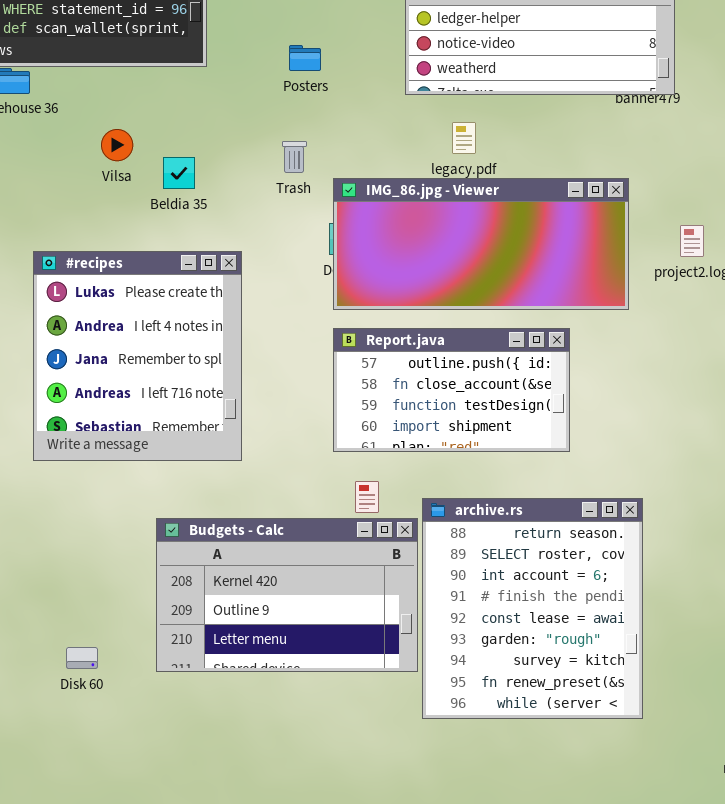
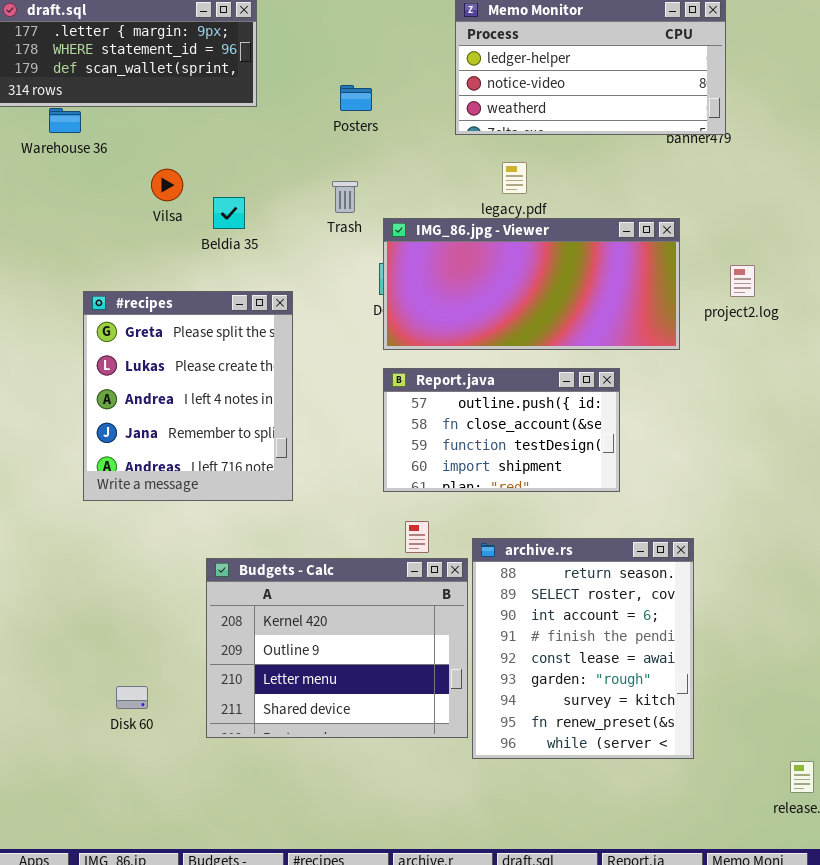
#recipes: [33,251,242,461] -> [83,291,293,501], scrolled up 1 row
Budgets - Calc: [156,518,418,672] -> [206,558,468,738], resized

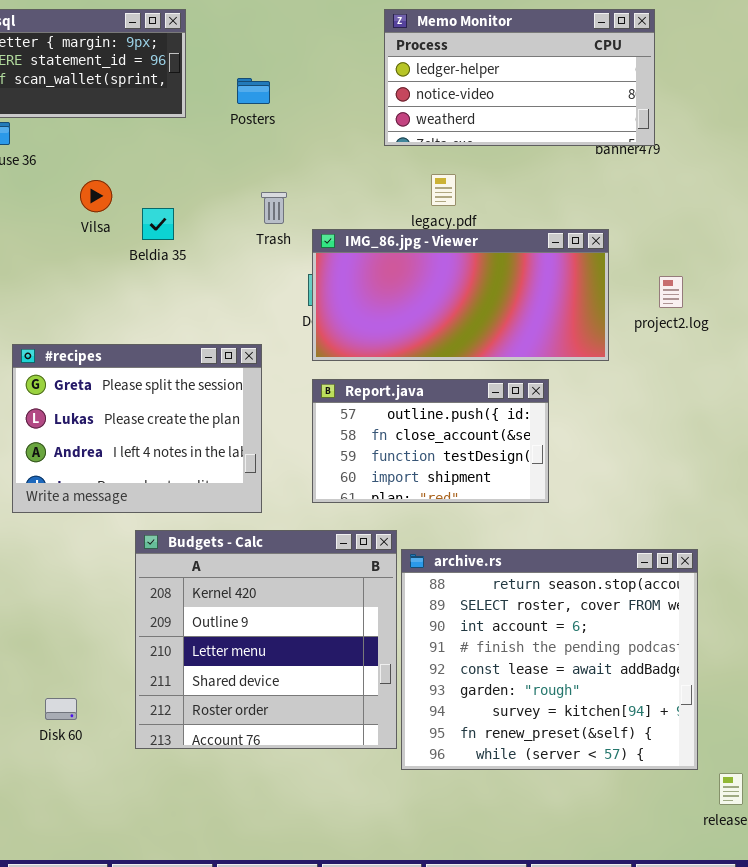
Posters: [340,85,372,111] -> [237,78,270,104], moved
#recipes: [83,291,293,501] -> [12,344,262,513], resized
archive.rs: [472,538,694,759] -> [401,549,698,770], resized
Budgets - Calc: [206,558,468,738] -> [135,530,397,749], resized

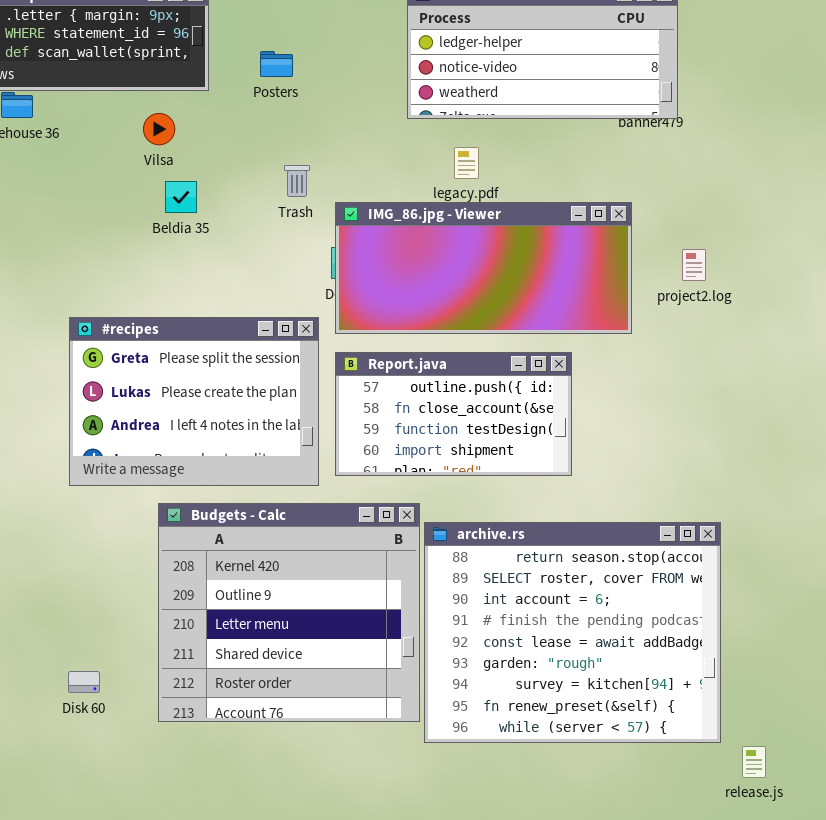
Vilsa: [80,180,112,212] -> [143,113,175,145], moved
#recipes: [12,344,262,513] -> [69,317,319,486], moved

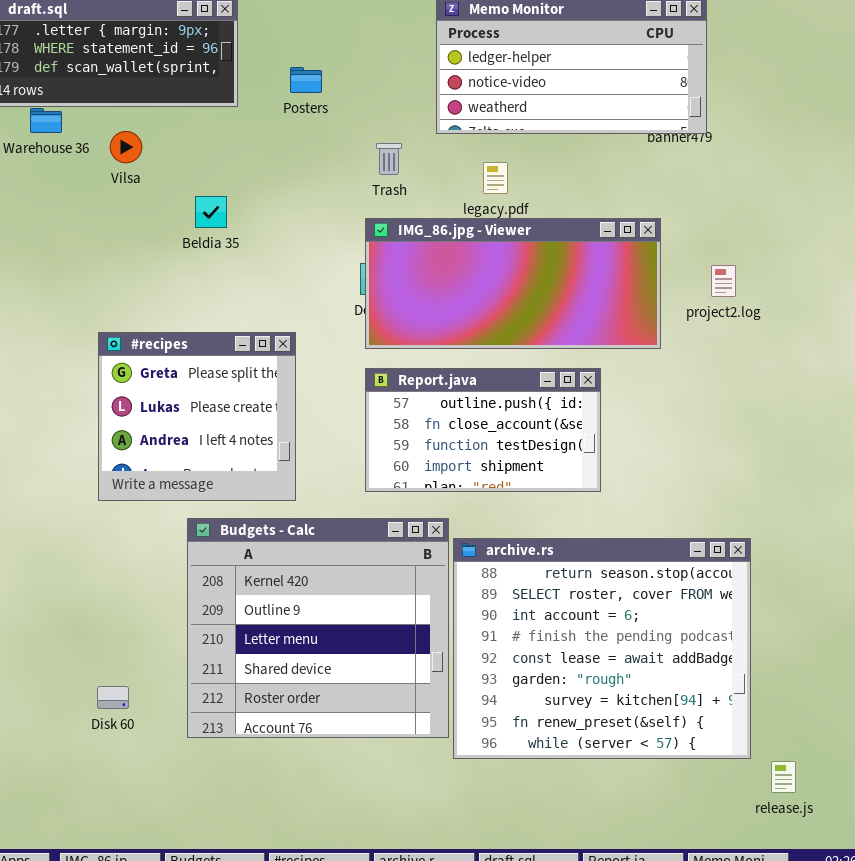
Vilsa: [143,113,175,145] -> [110,131,142,163], moved
Trash: [284,165,310,197] -> [376,143,402,175], moved
#recipes: [69,317,319,486] -> [98,332,296,501], resized

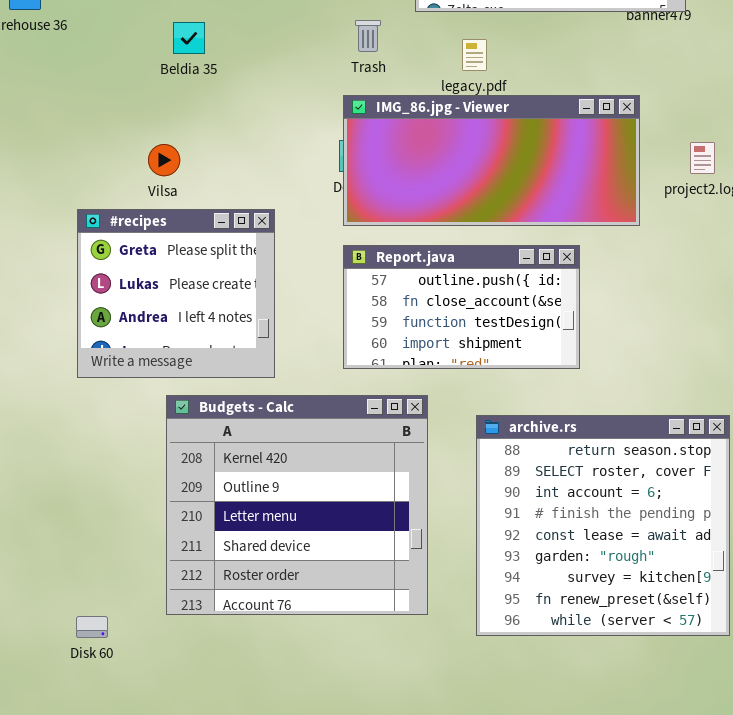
Vilsa: [110,131,142,163] -> [148,144,180,176], moved
Beldia 35: [195,196,227,228] -> [173,22,205,54], moved
archive.rs: [453,538,751,759] -> [476,415,730,636], resized
Disk 60: [97,686,129,709] -> [76,616,108,638], moved

